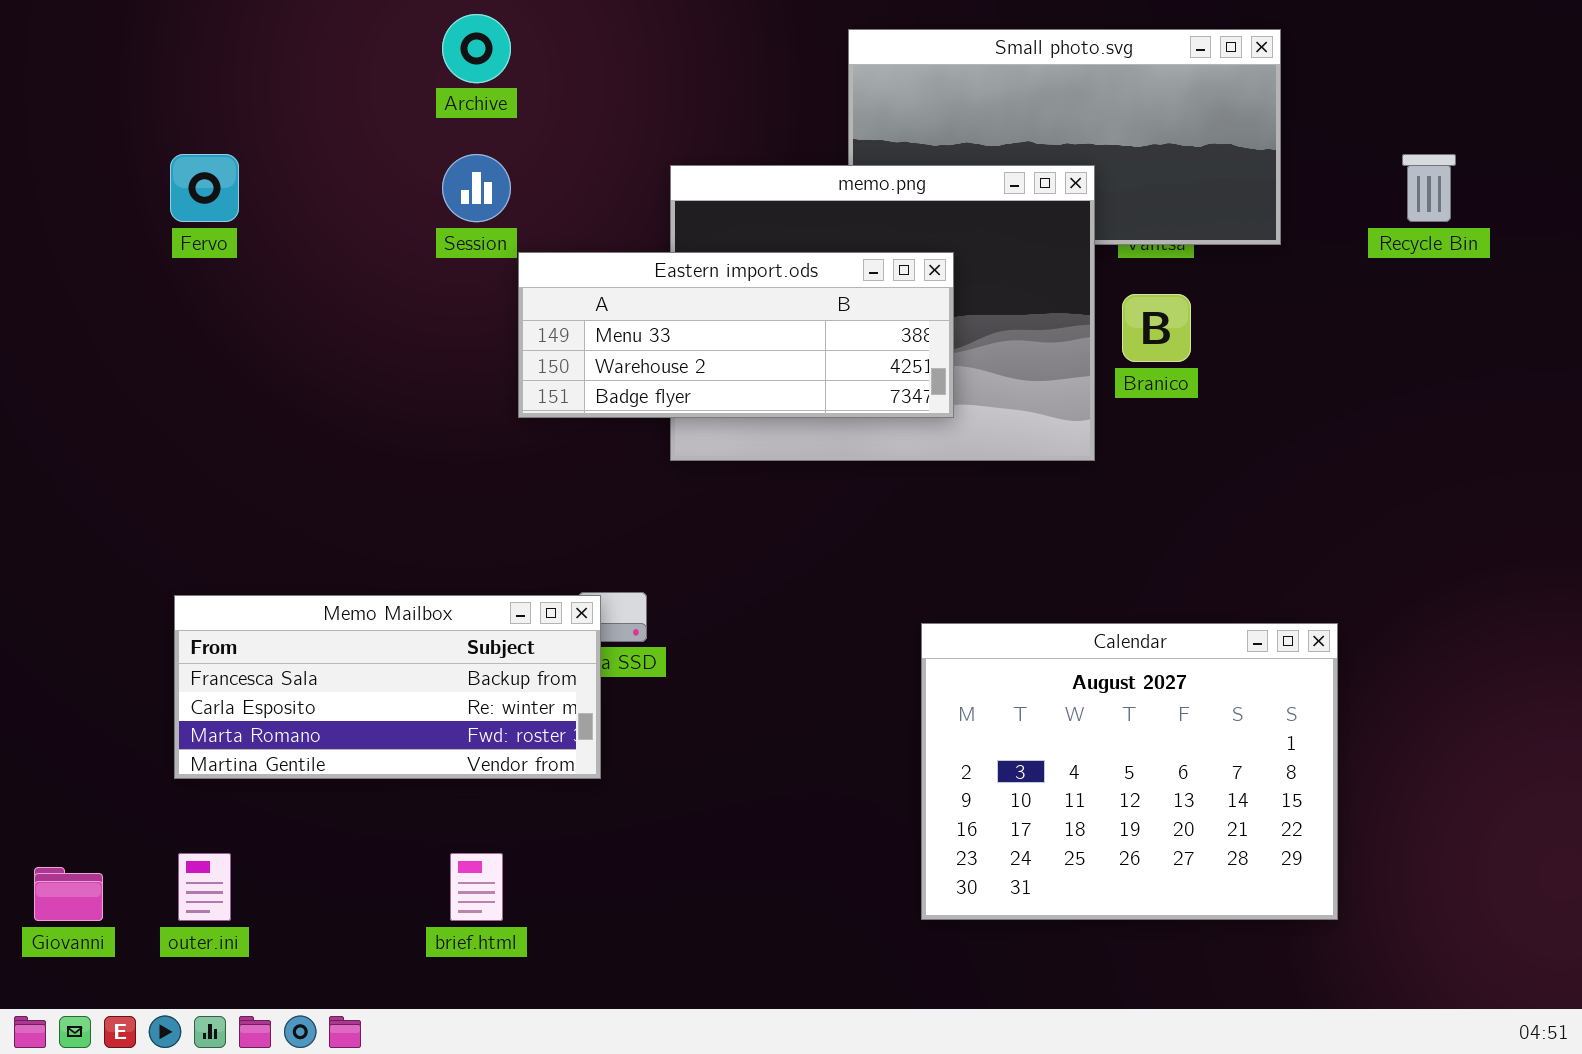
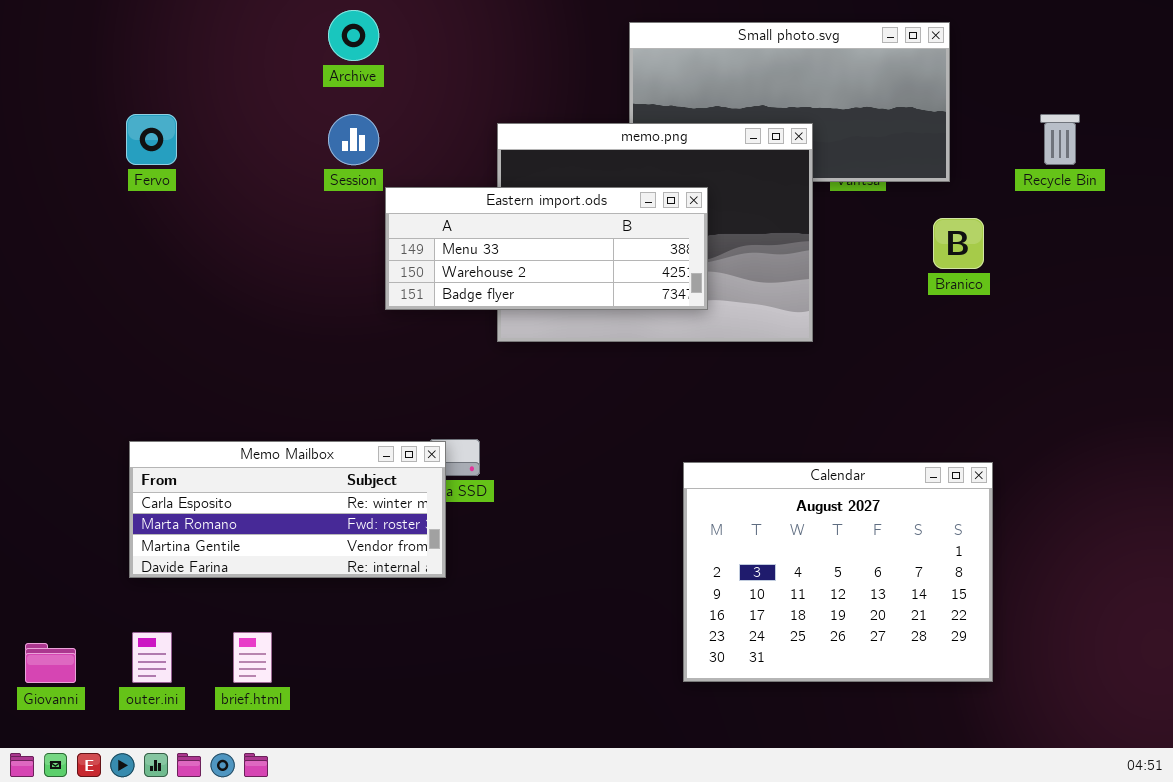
Branico: [1122,294,1191,362] -> [933,218,984,269], moved
Memo Mailbox: [174,595,601,779] -> [129,441,446,578], scrolled down 1 row
brief.html: [450,853,503,921] -> [233,632,272,683], moved

